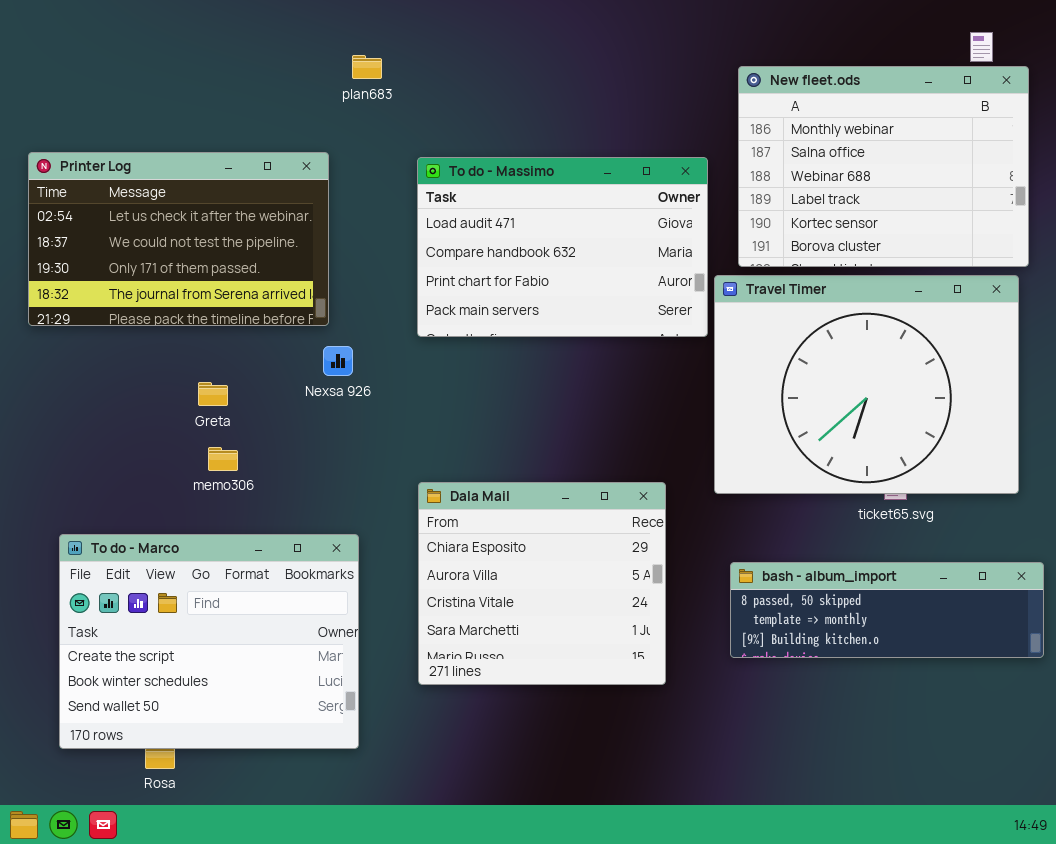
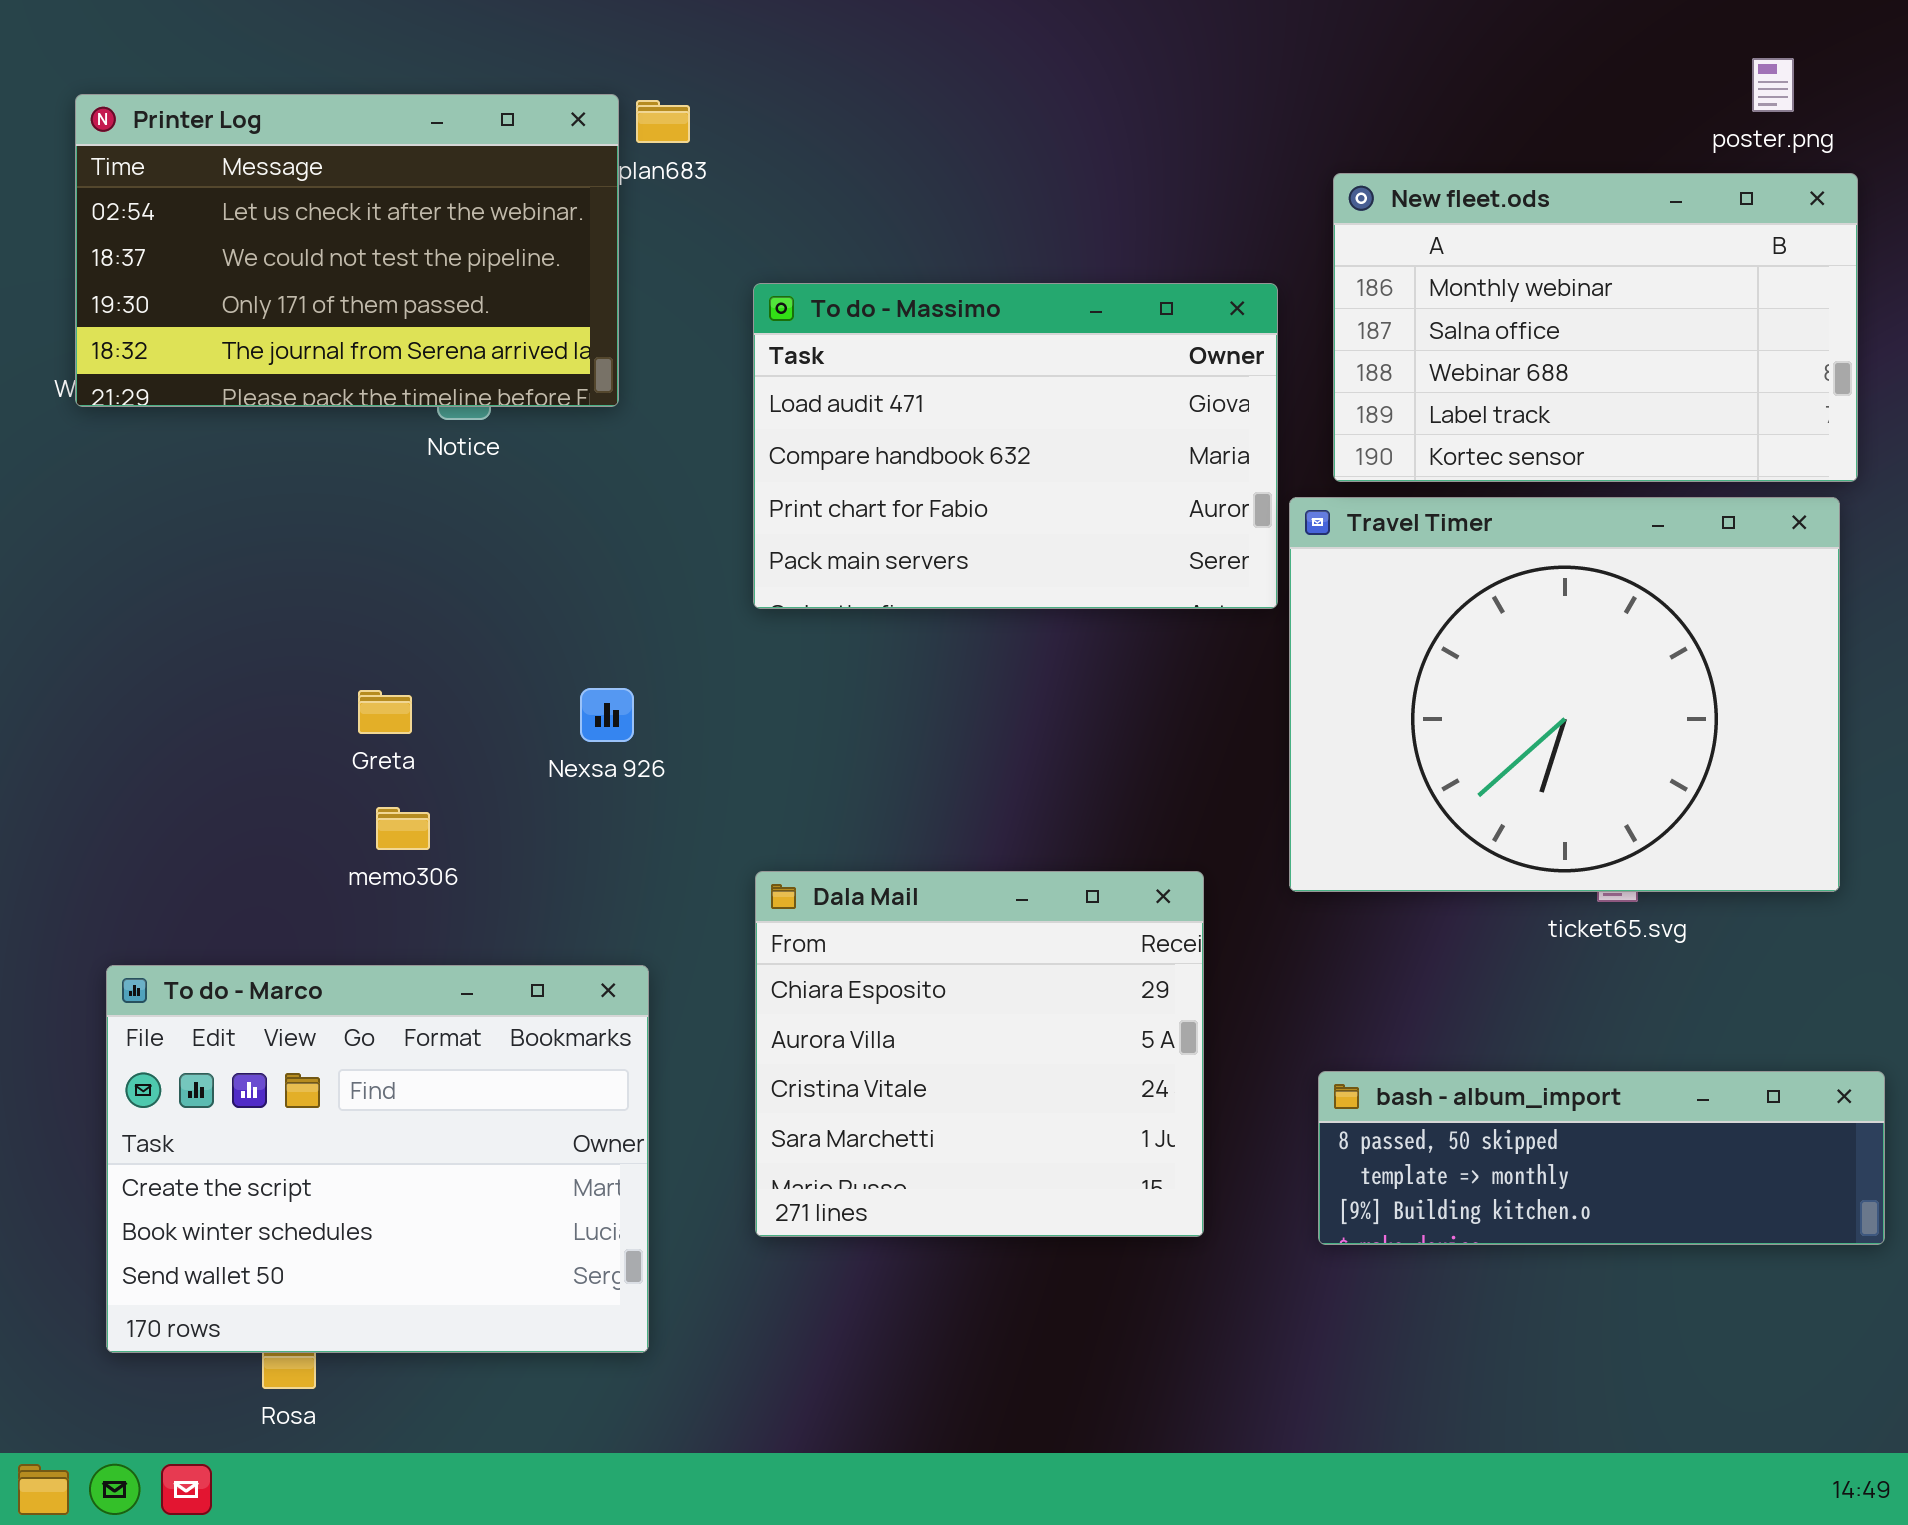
New fleet.ods: [738,66,1029,267] -> [1333,173,1858,482], resized
Printer Log: [28,152,329,326] -> [75,94,619,407], moved
Nexsa 926: [323,346,353,376] -> [580,688,634,742], moved
bash - album_import: [730,562,1044,658] -> [1318,1071,1885,1245], moved

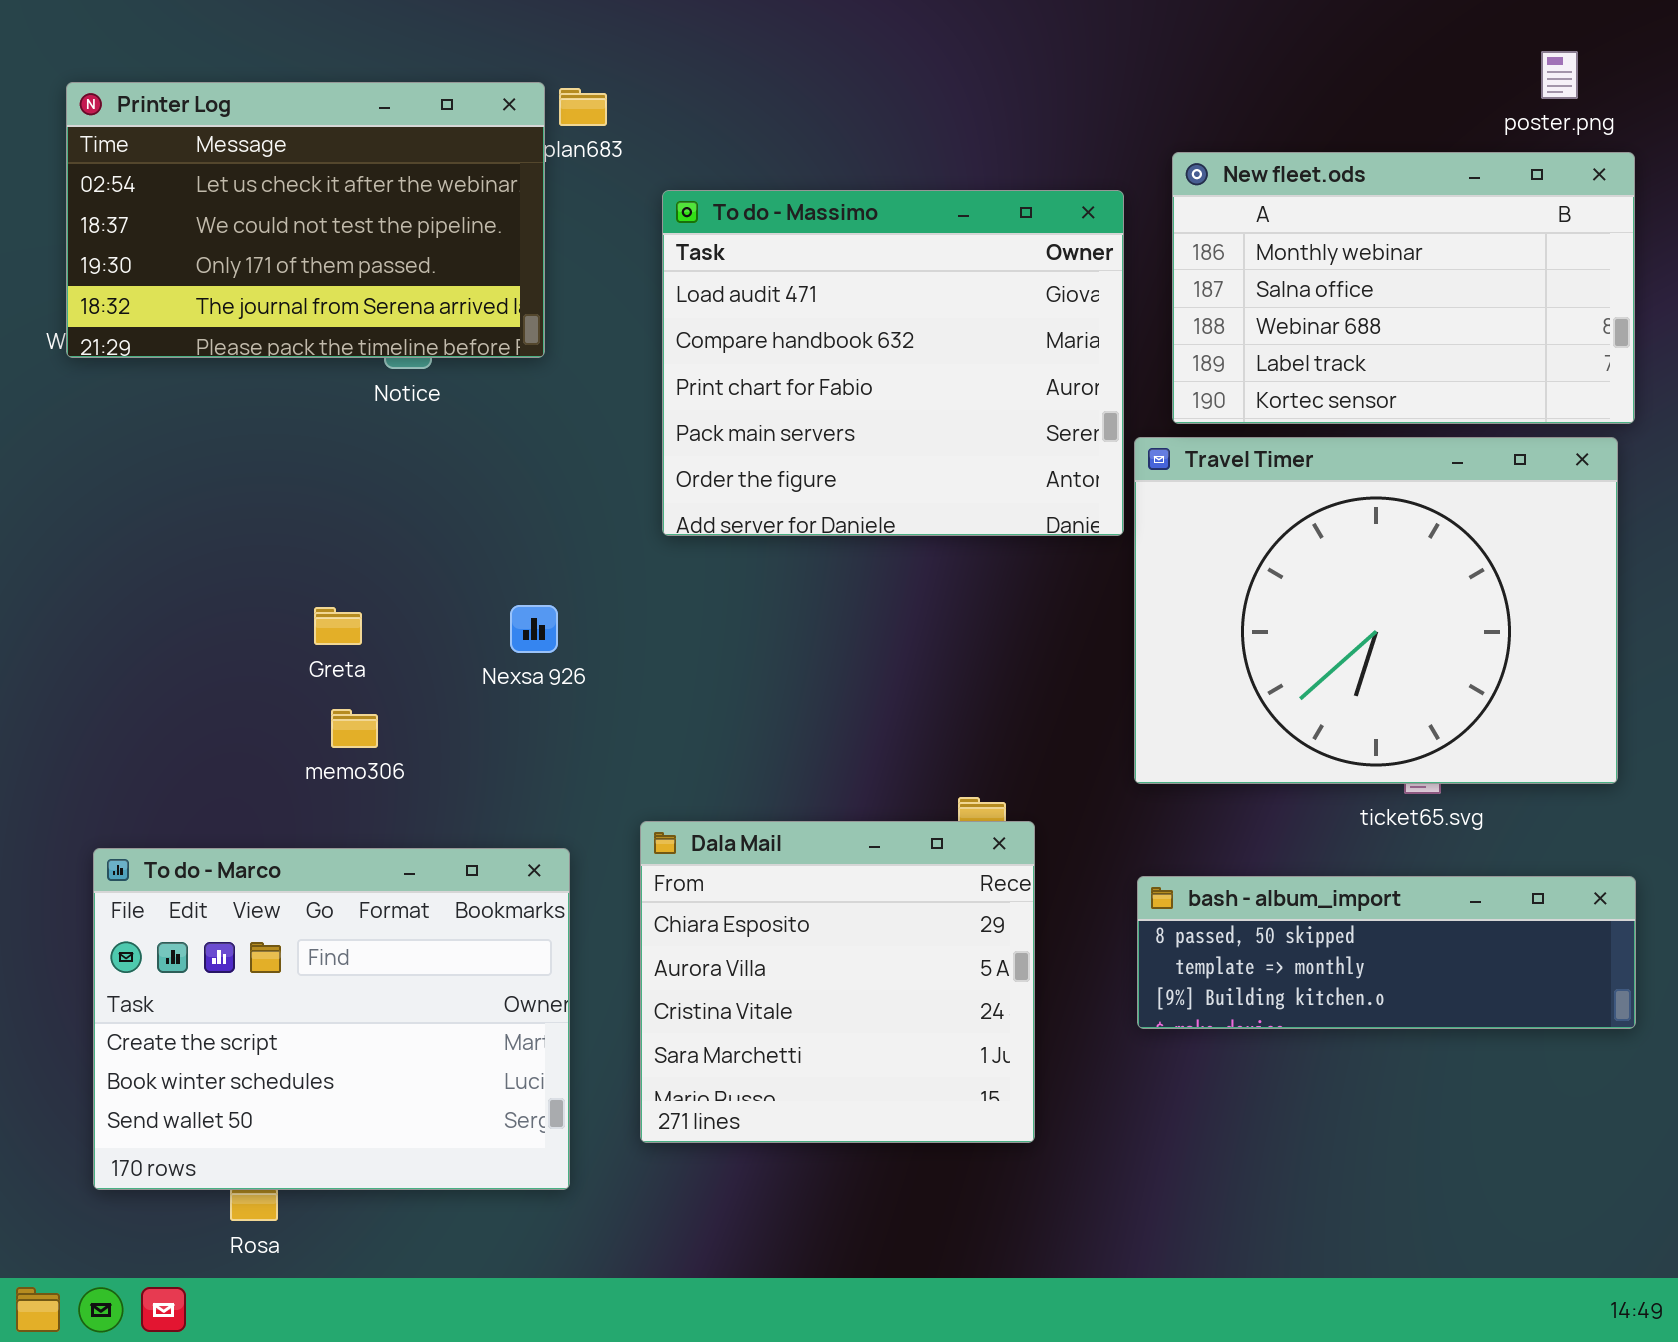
To do - Massimo: [753,283,1278,609] -> [662,190,1124,536], resized
Dala Mail: [755,871,1204,1237] -> [640,821,1035,1143], moved
bash - album_import: [1318,1071,1885,1245] -> [1137,876,1636,1029], moved

